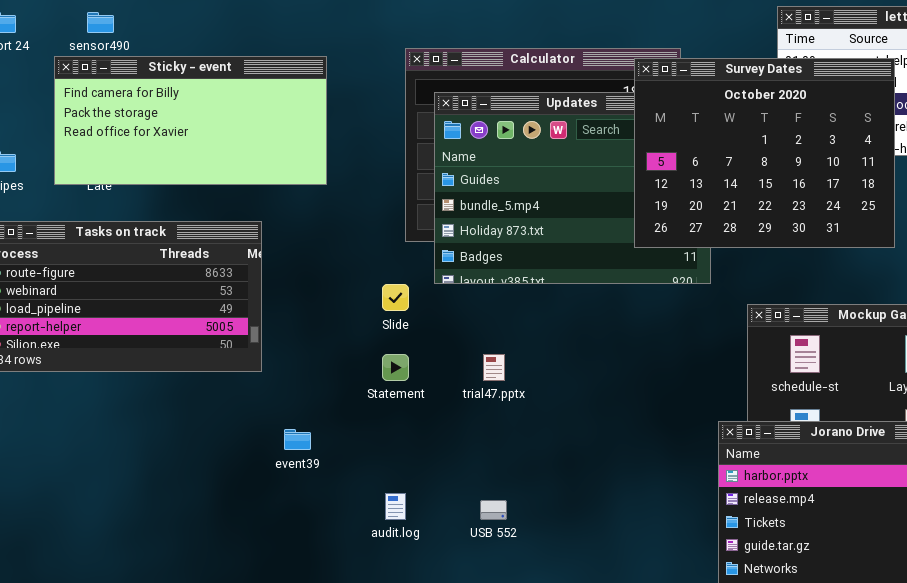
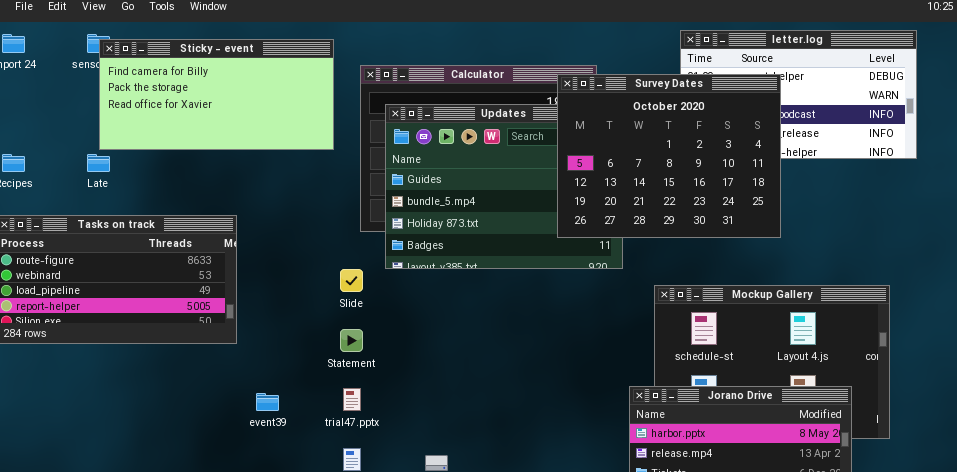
Sticky - event: [54,56,327,185] -> [99,39,334,150], moved
trial47.pptx: [483,354,505,381] -> [343,388,361,411], moved

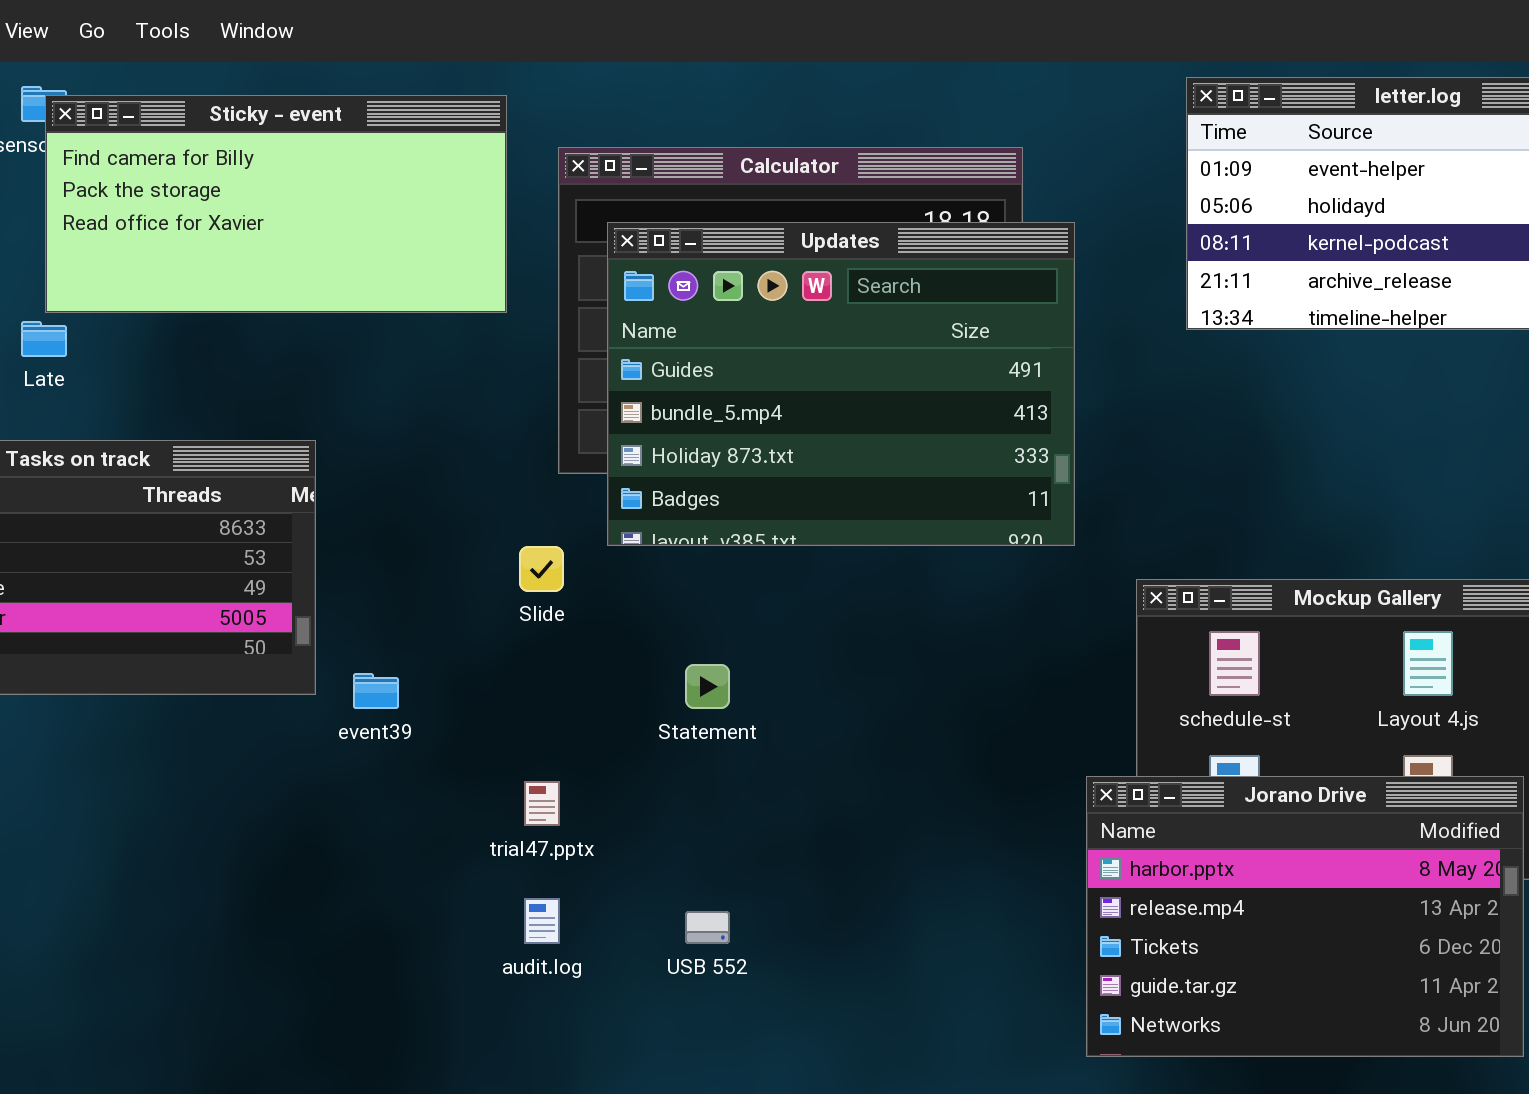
Survey Dates: [557,74,781,238] -> none, closed
Statement: [340,329,363,352] -> [685,664,730,709], moved
event39: [256,393,279,411] -> [353,673,399,709], moved

